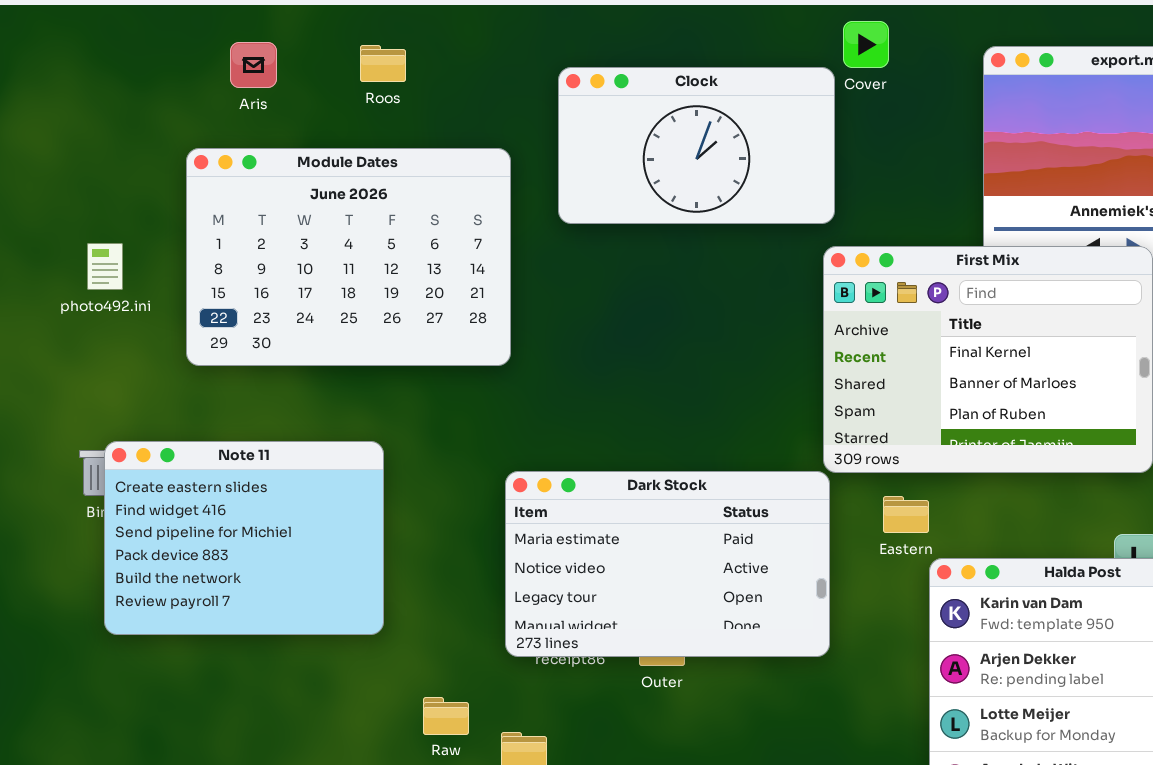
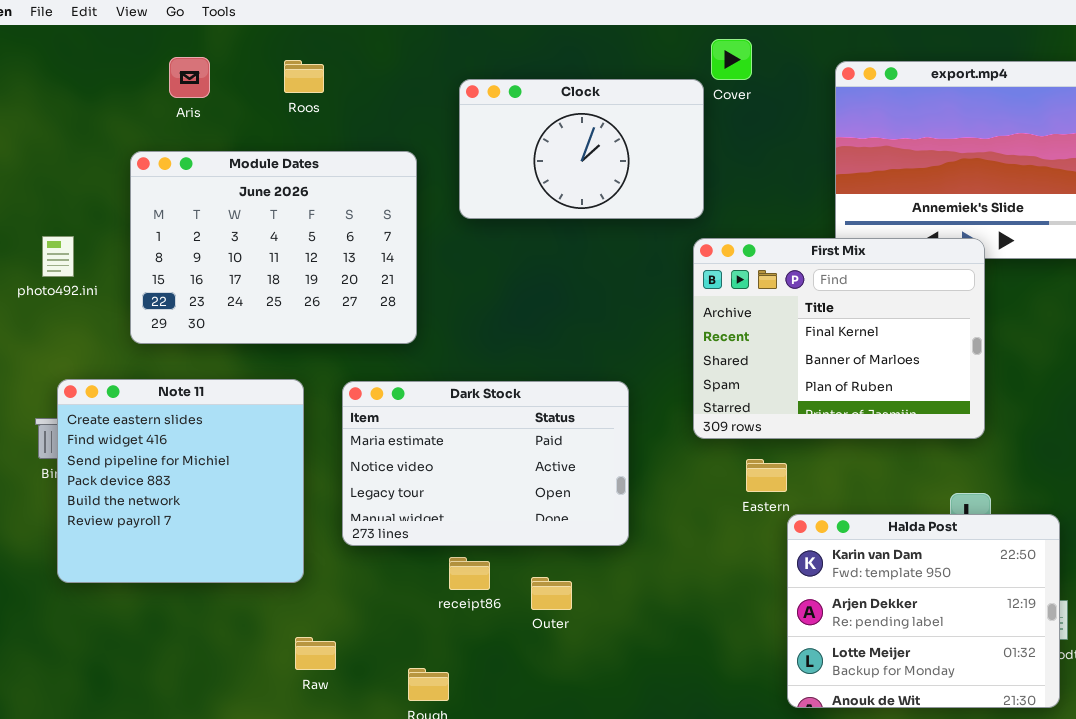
Note 11: [104,441,384,635] -> [57,379,304,583], resized
Dark Stock: [505,471,830,657] -> [342,381,629,546], moved
Raw: [423,697,469,735] -> [295,637,336,670], moved

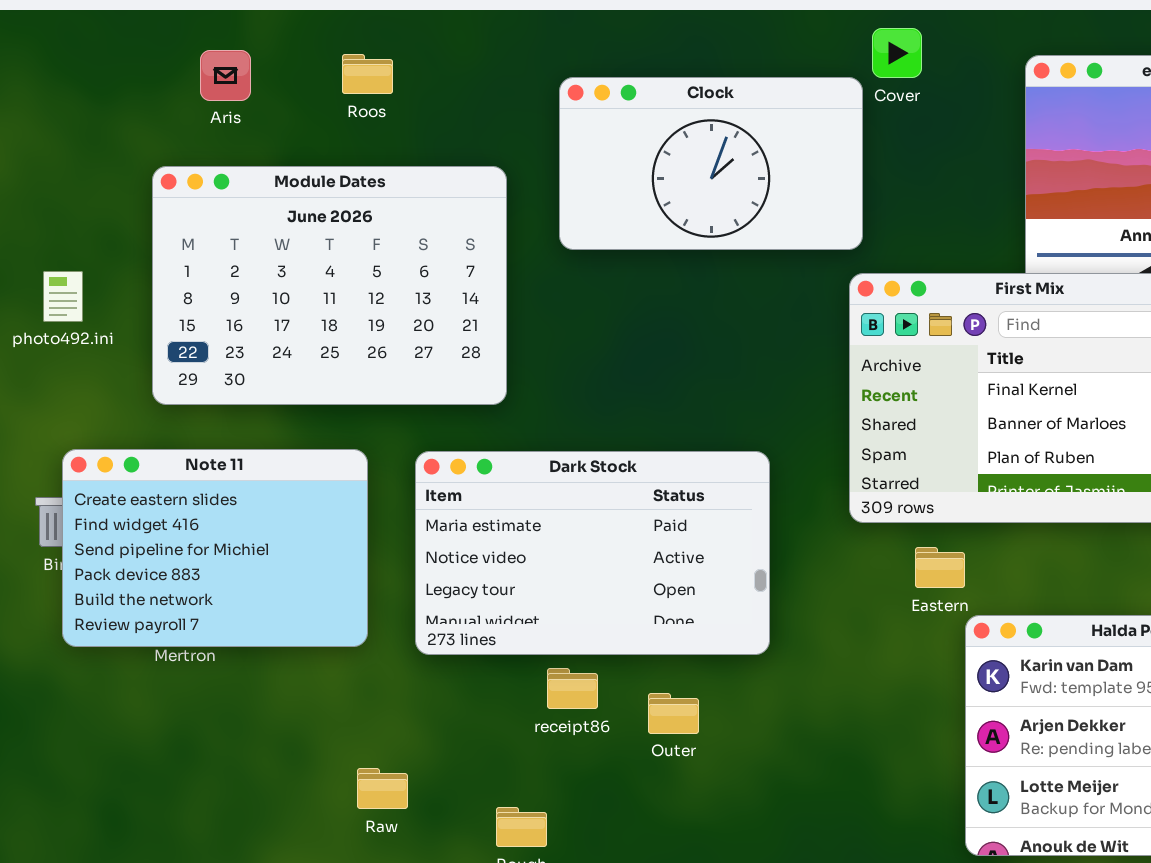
Note 11: [57,379,304,583] -> [62,449,368,647], resized

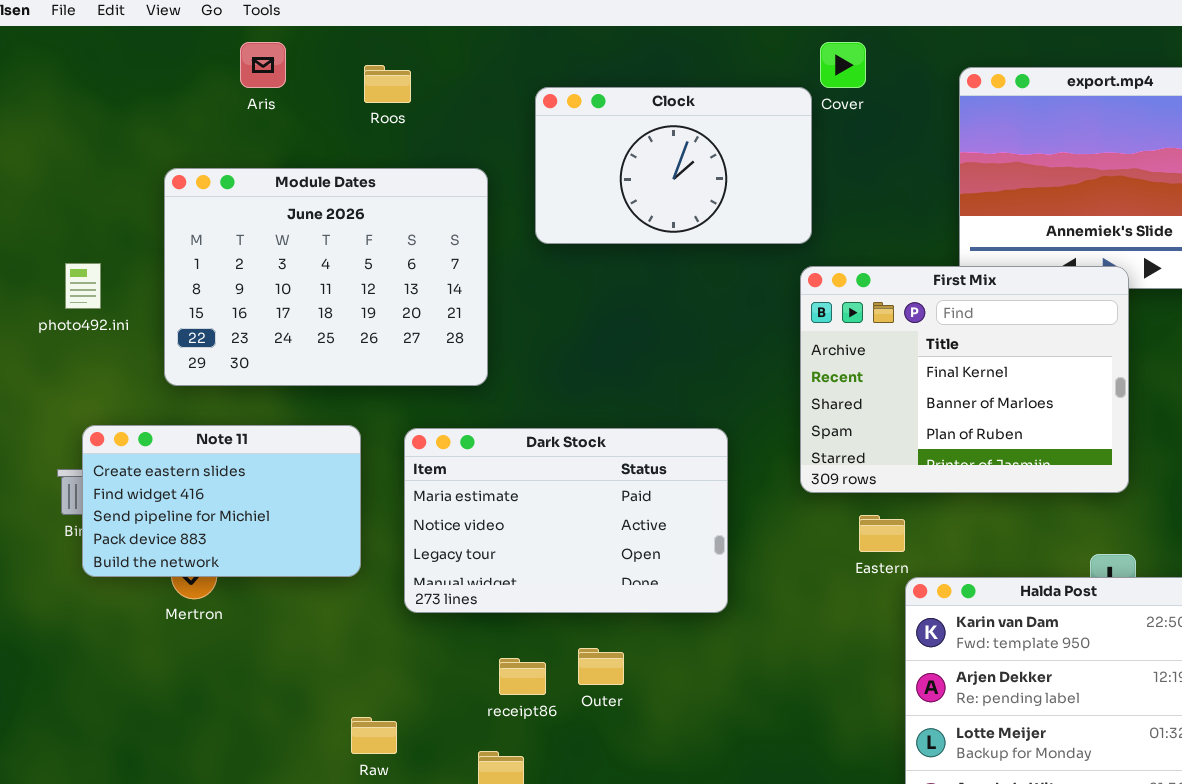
Aris: [200,50,251,101] -> [240,42,286,88], moved
Roos: [342,54,393,94] -> [364,65,411,103], moved
Note 11: [62,449,368,647] -> [82,425,361,577], resized
receipt86: [547,668,598,709] -> [499,658,546,695], moved
Outer: [648,693,699,734] -> [578,648,624,685], moved

